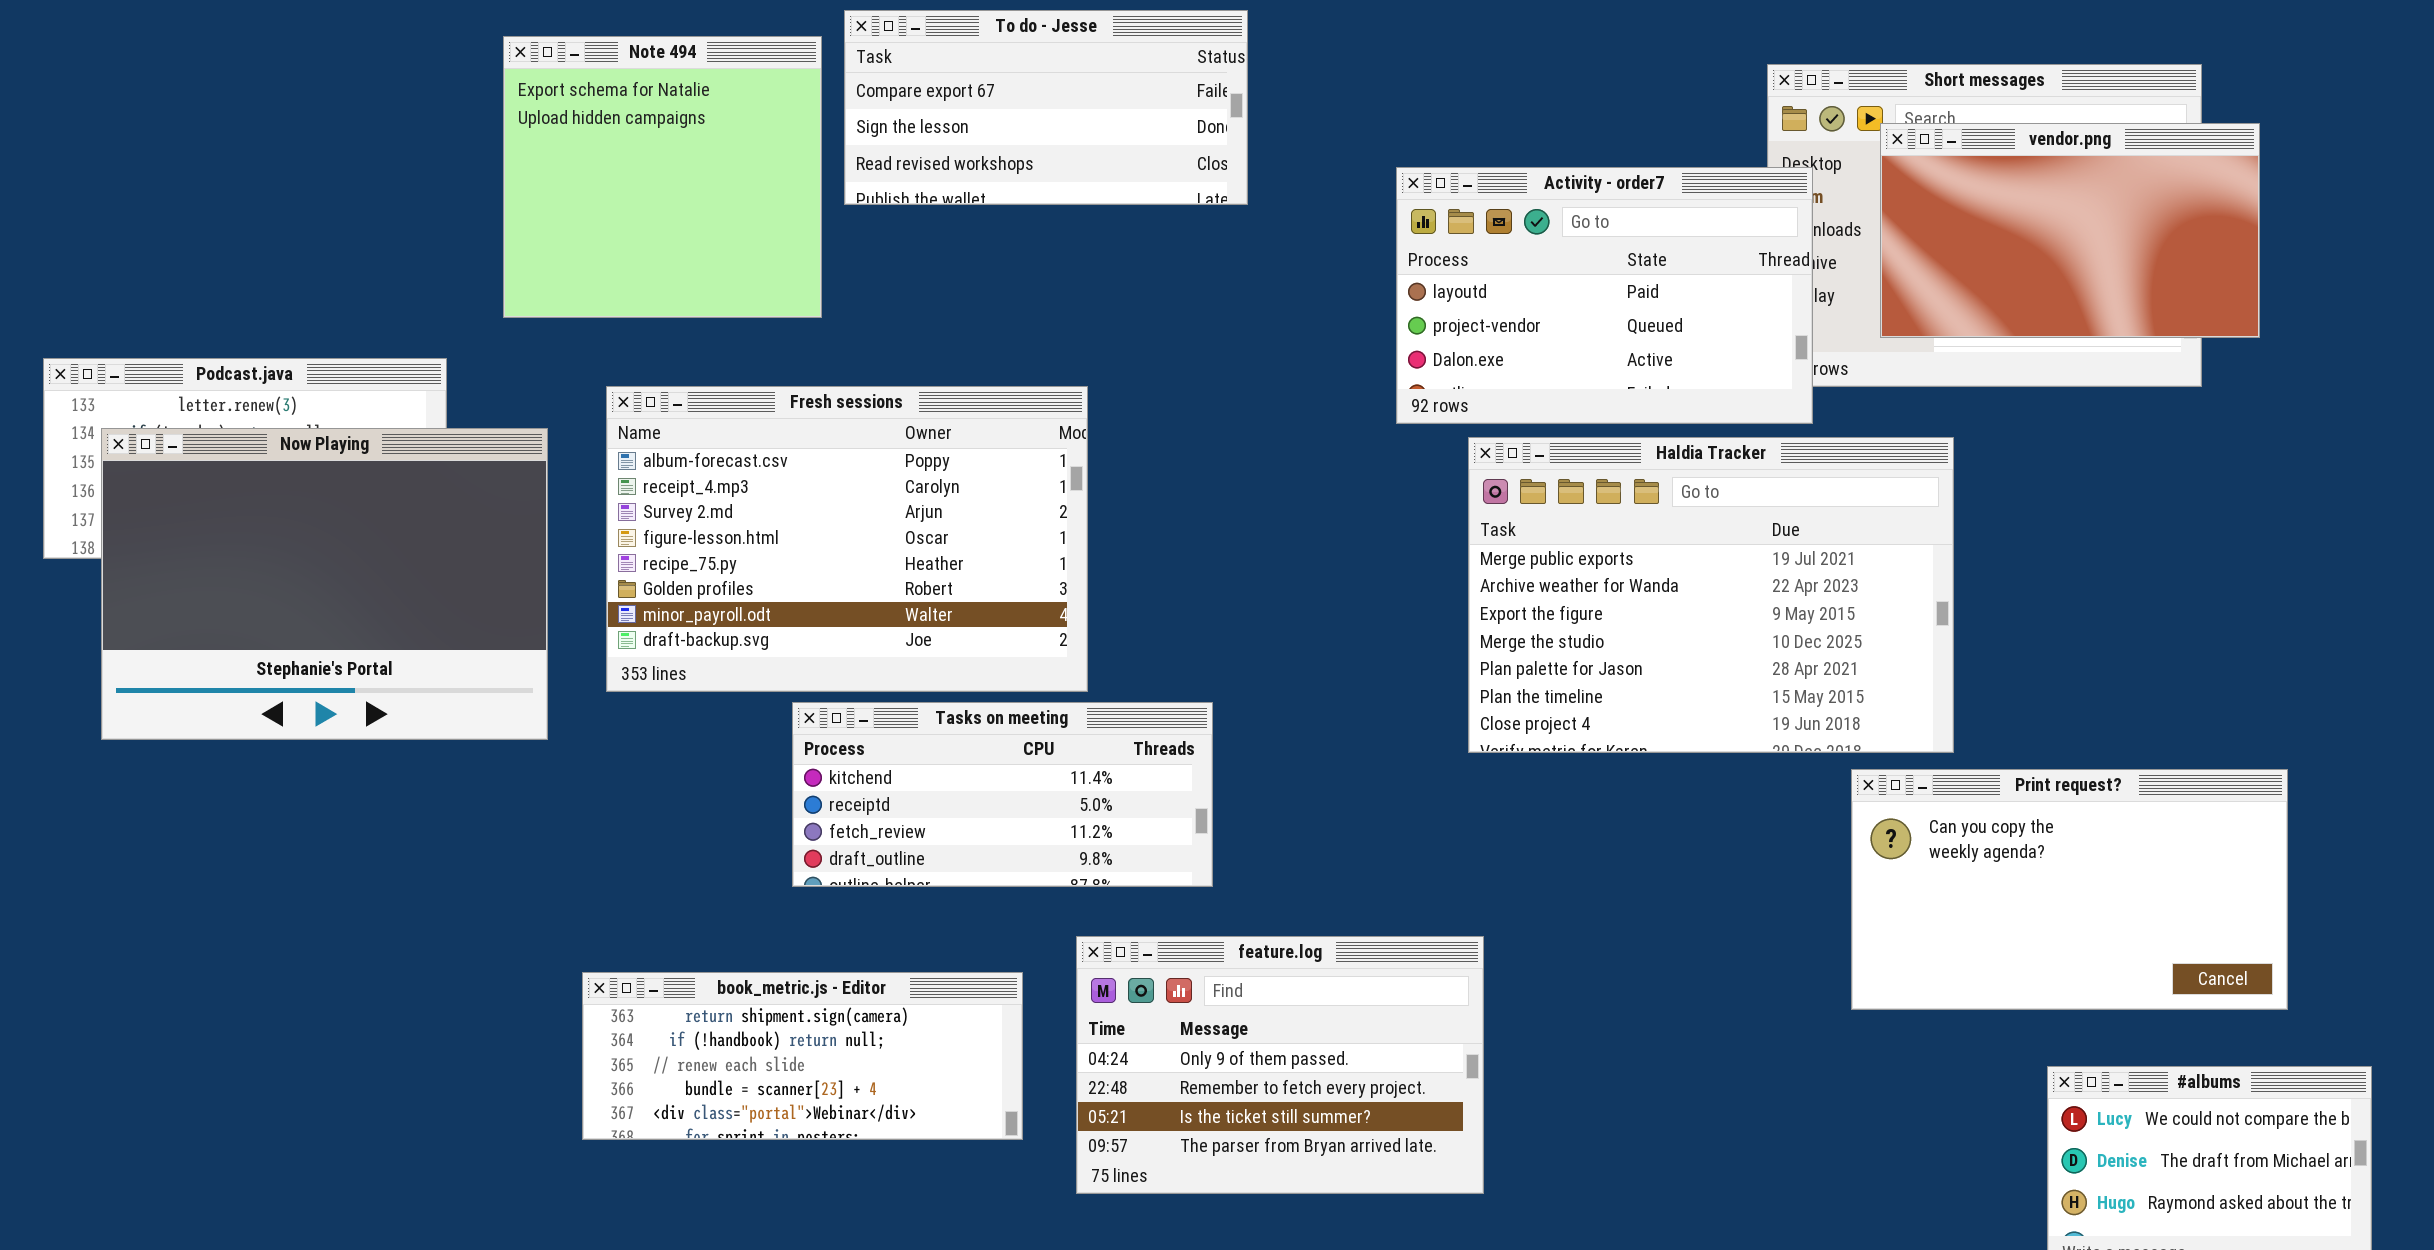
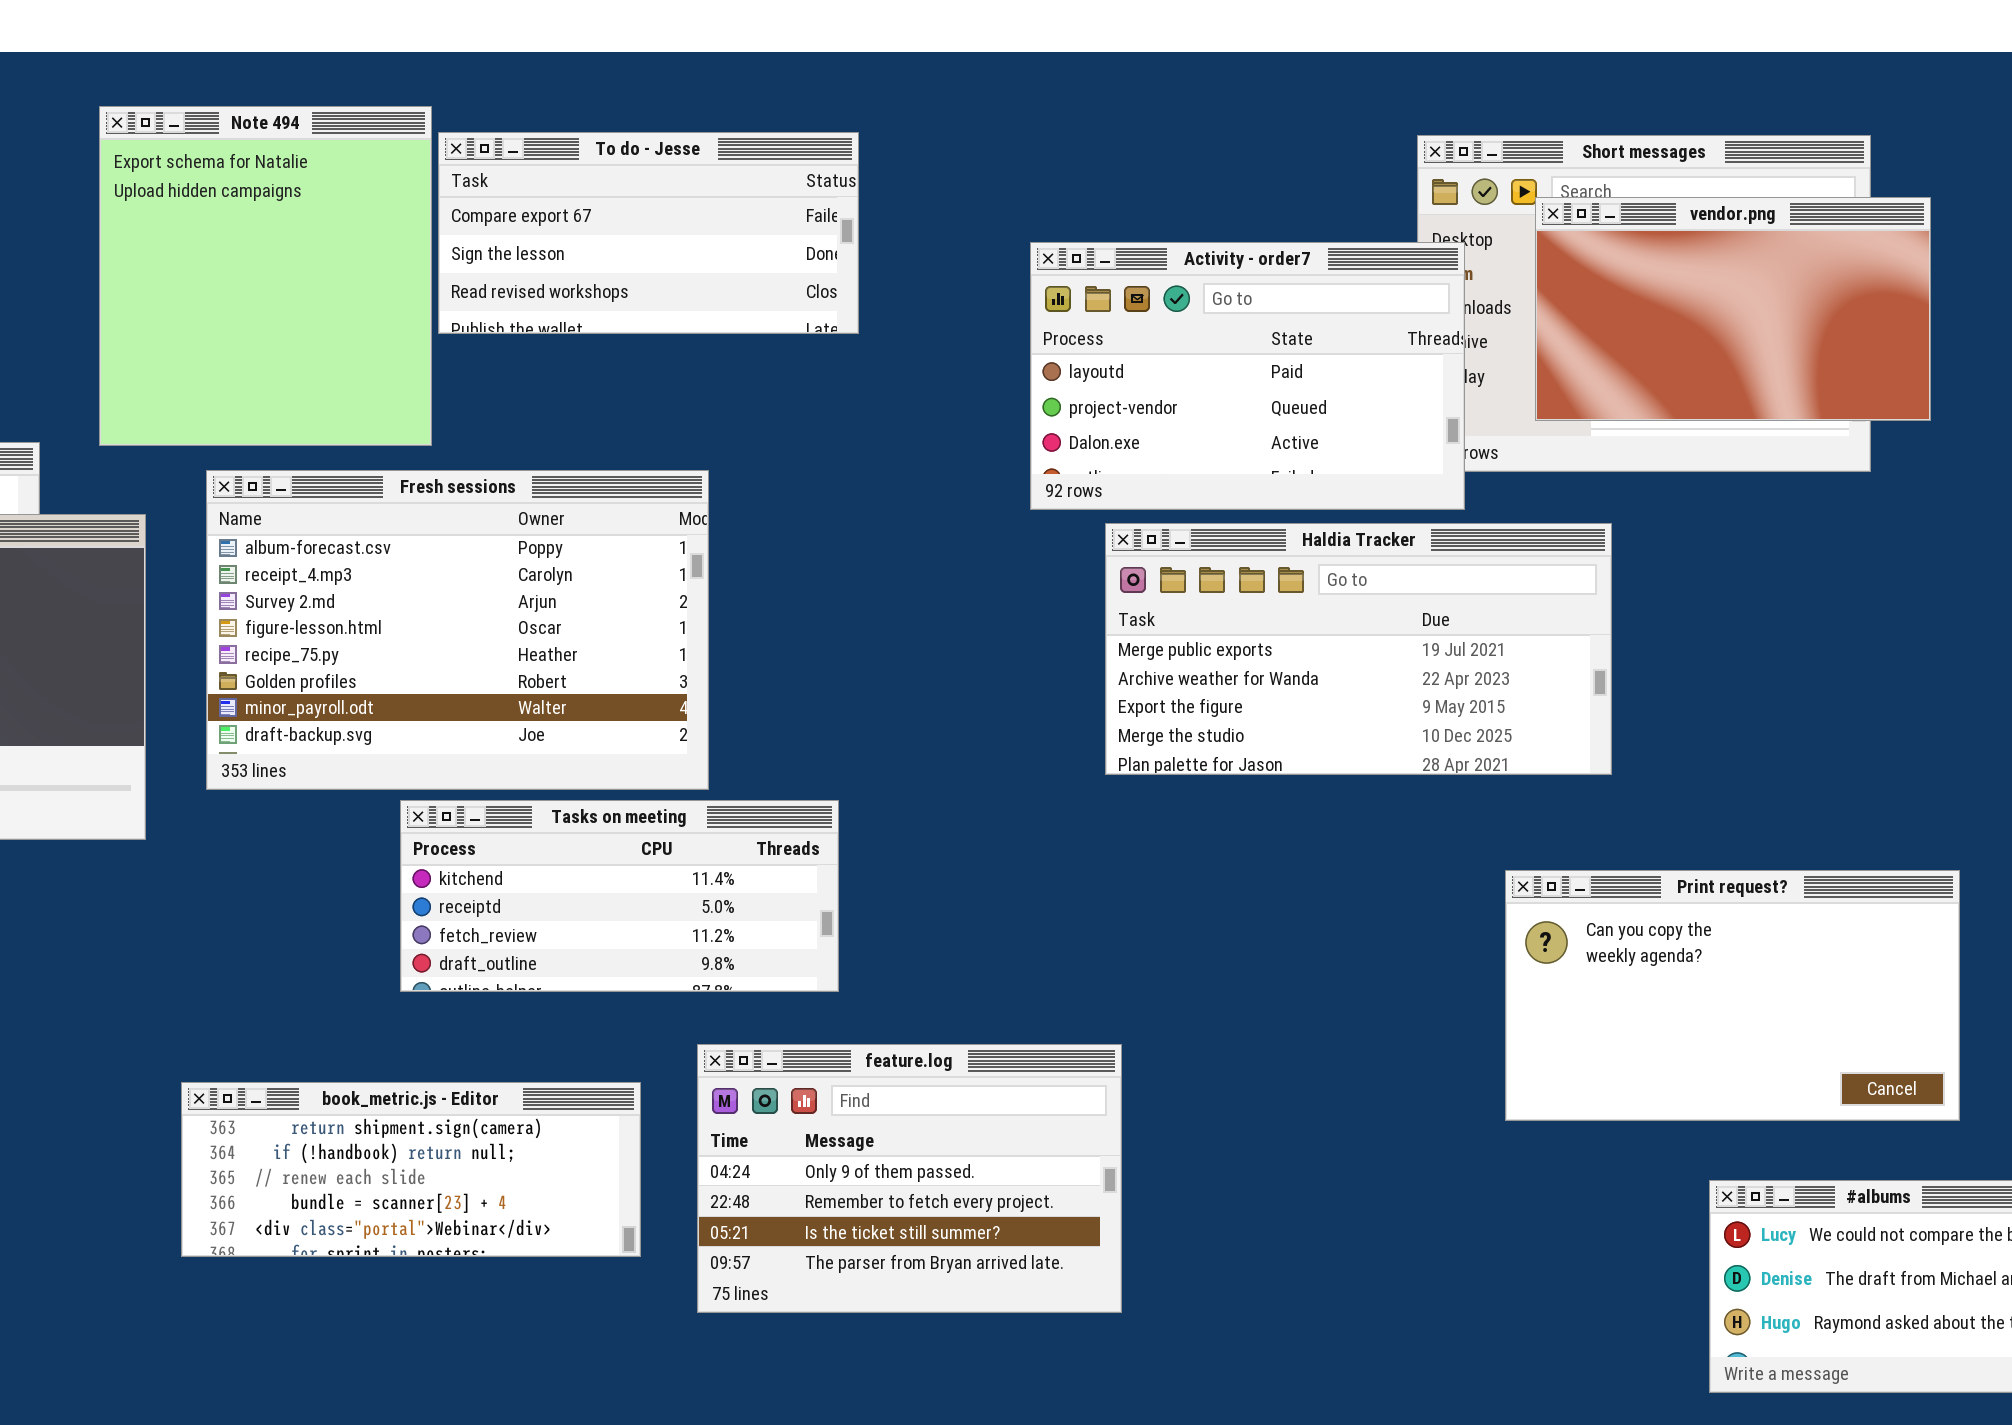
To do - Jesse: [844,10,1248,205] -> [438,132,859,334], moved
Note 494: [503,36,822,318] -> [99,106,432,446], resized
Haldia Tracker: [1468,437,1954,753] -> [1105,523,1612,775], resized

